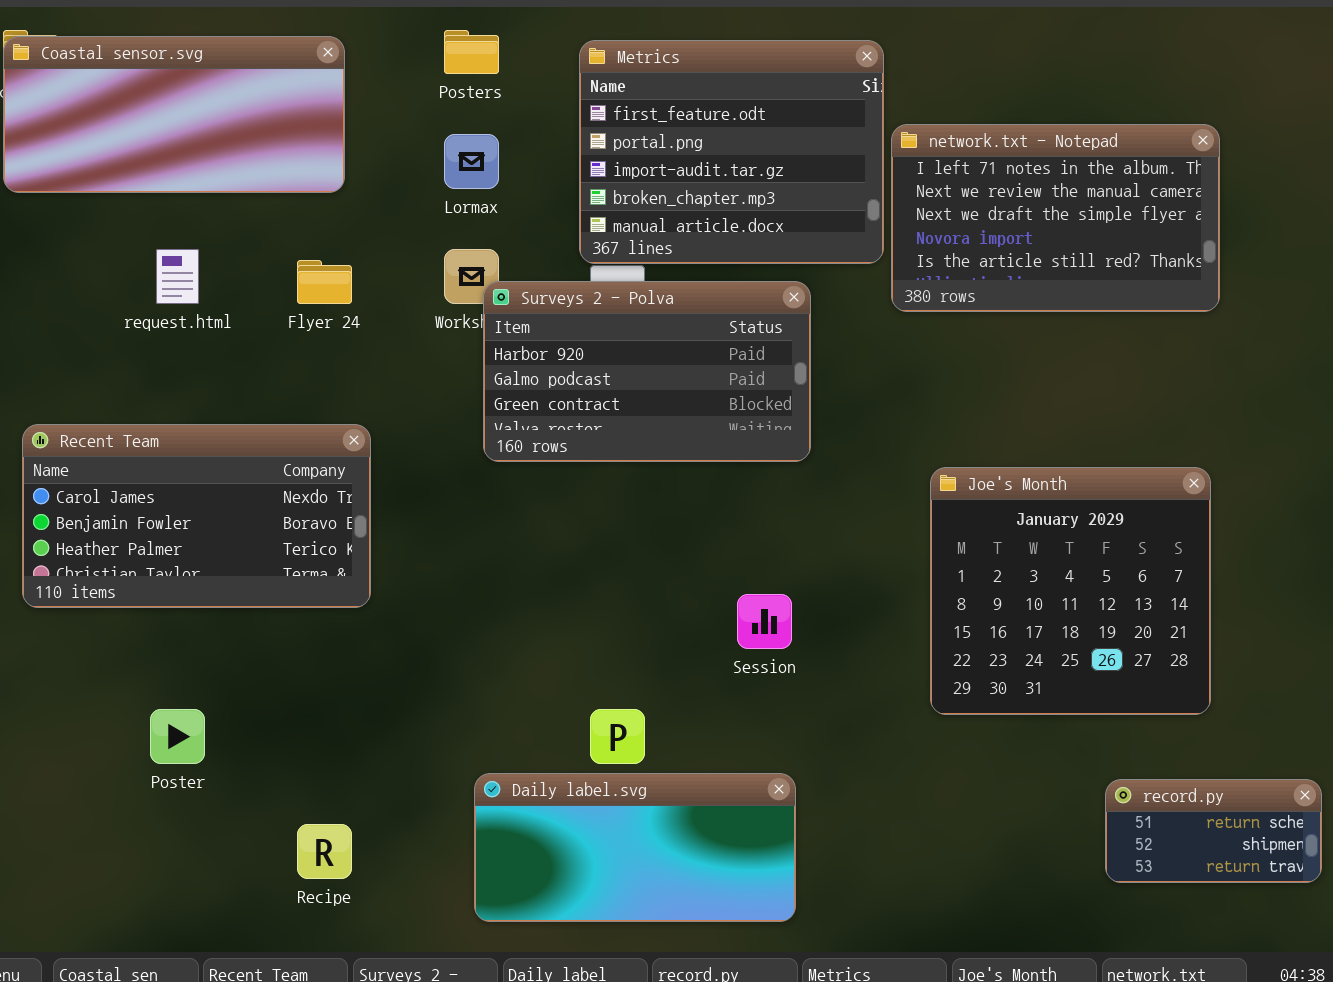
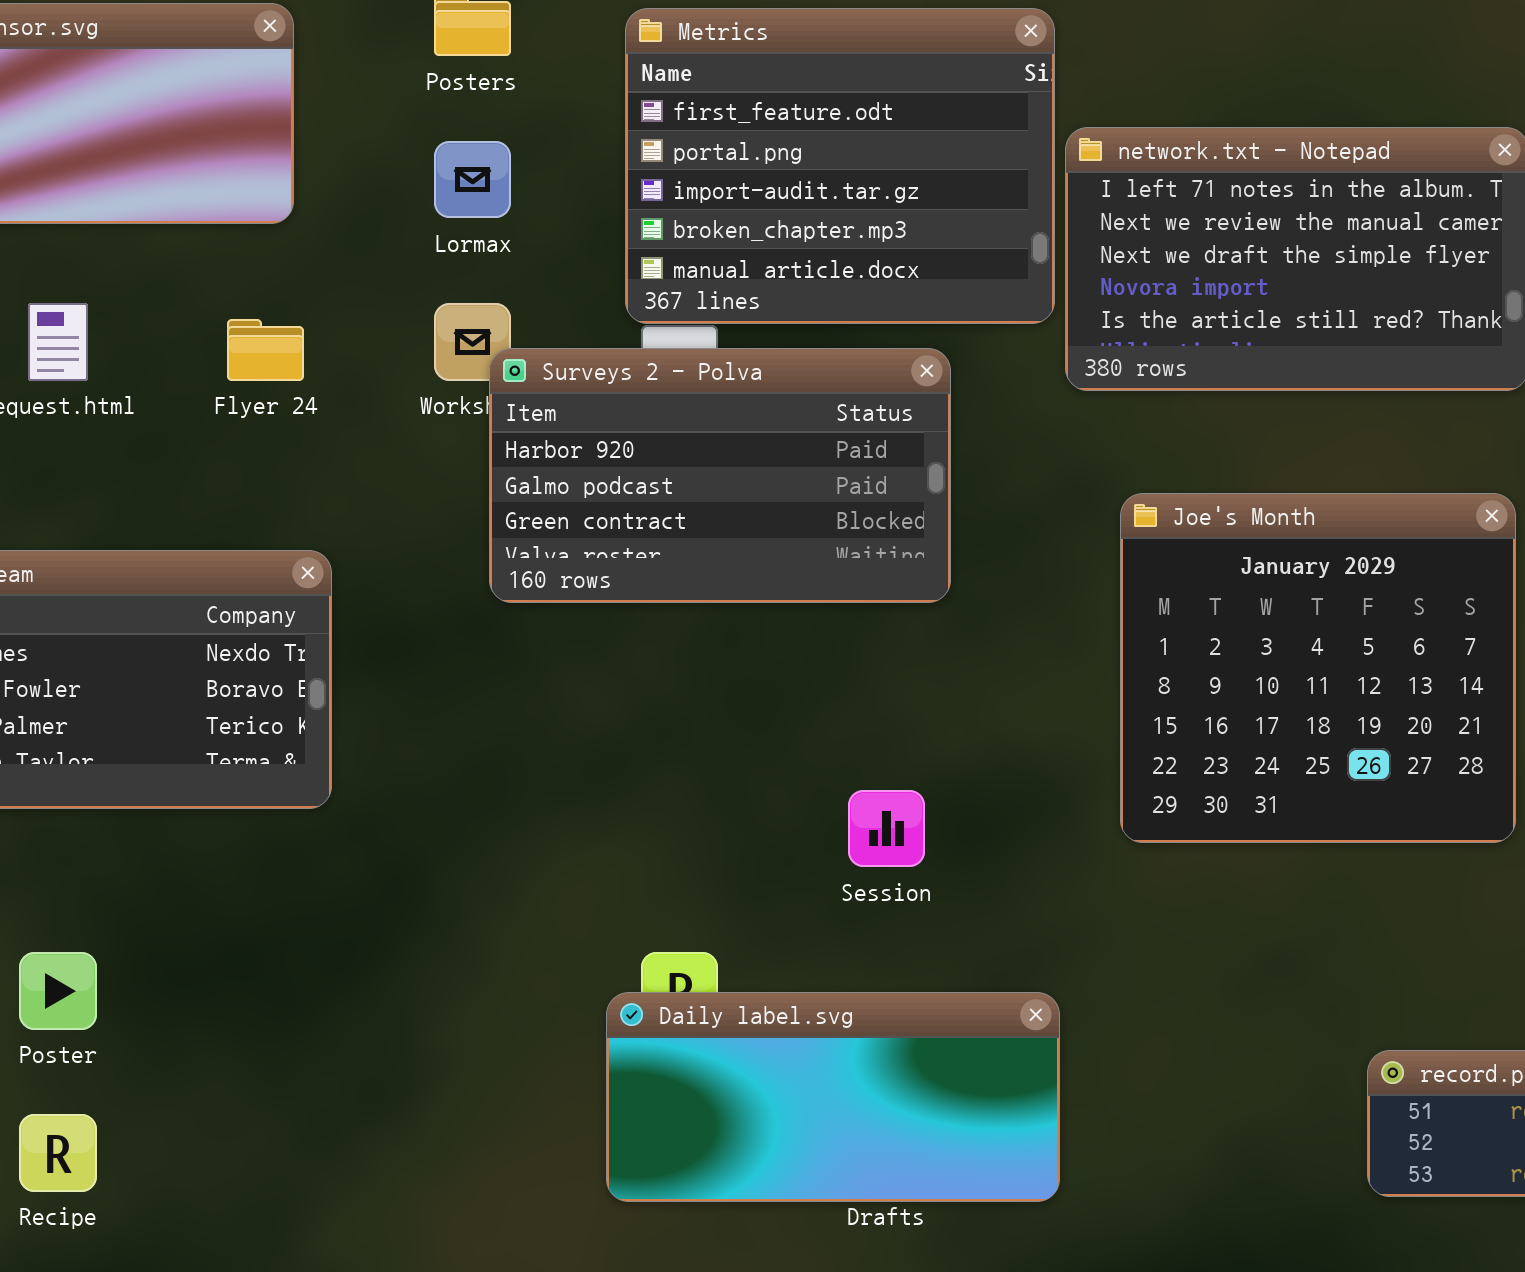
Joe's Month: [930,467,1211,715] -> [1120,493,1516,843], moved
Daily label.svg: [474,773,796,922] -> [606,992,1060,1202], moved
Recipe: [297,824,352,879] -> [19,1114,97,1192], moved

